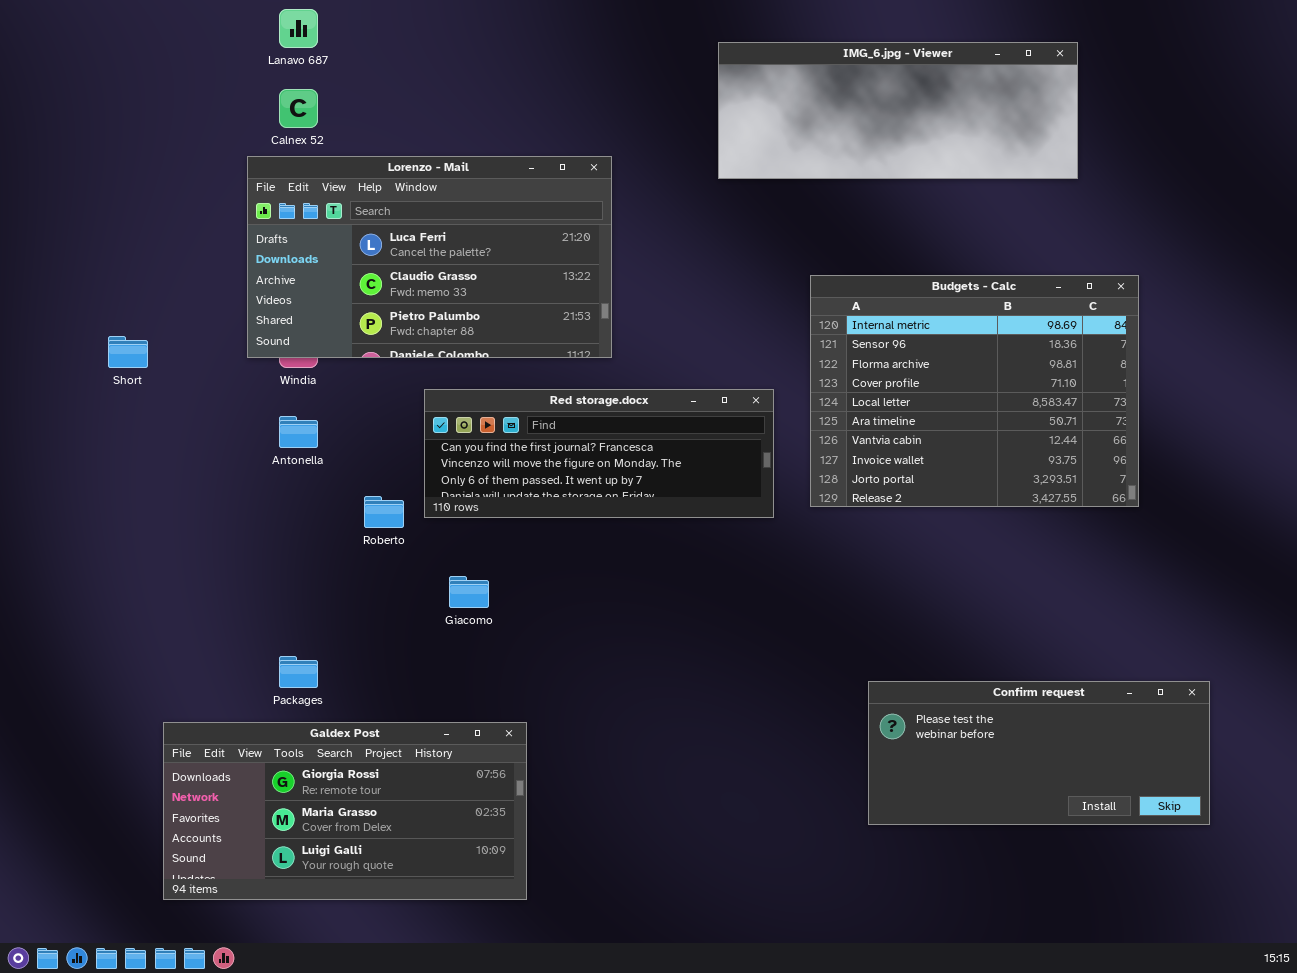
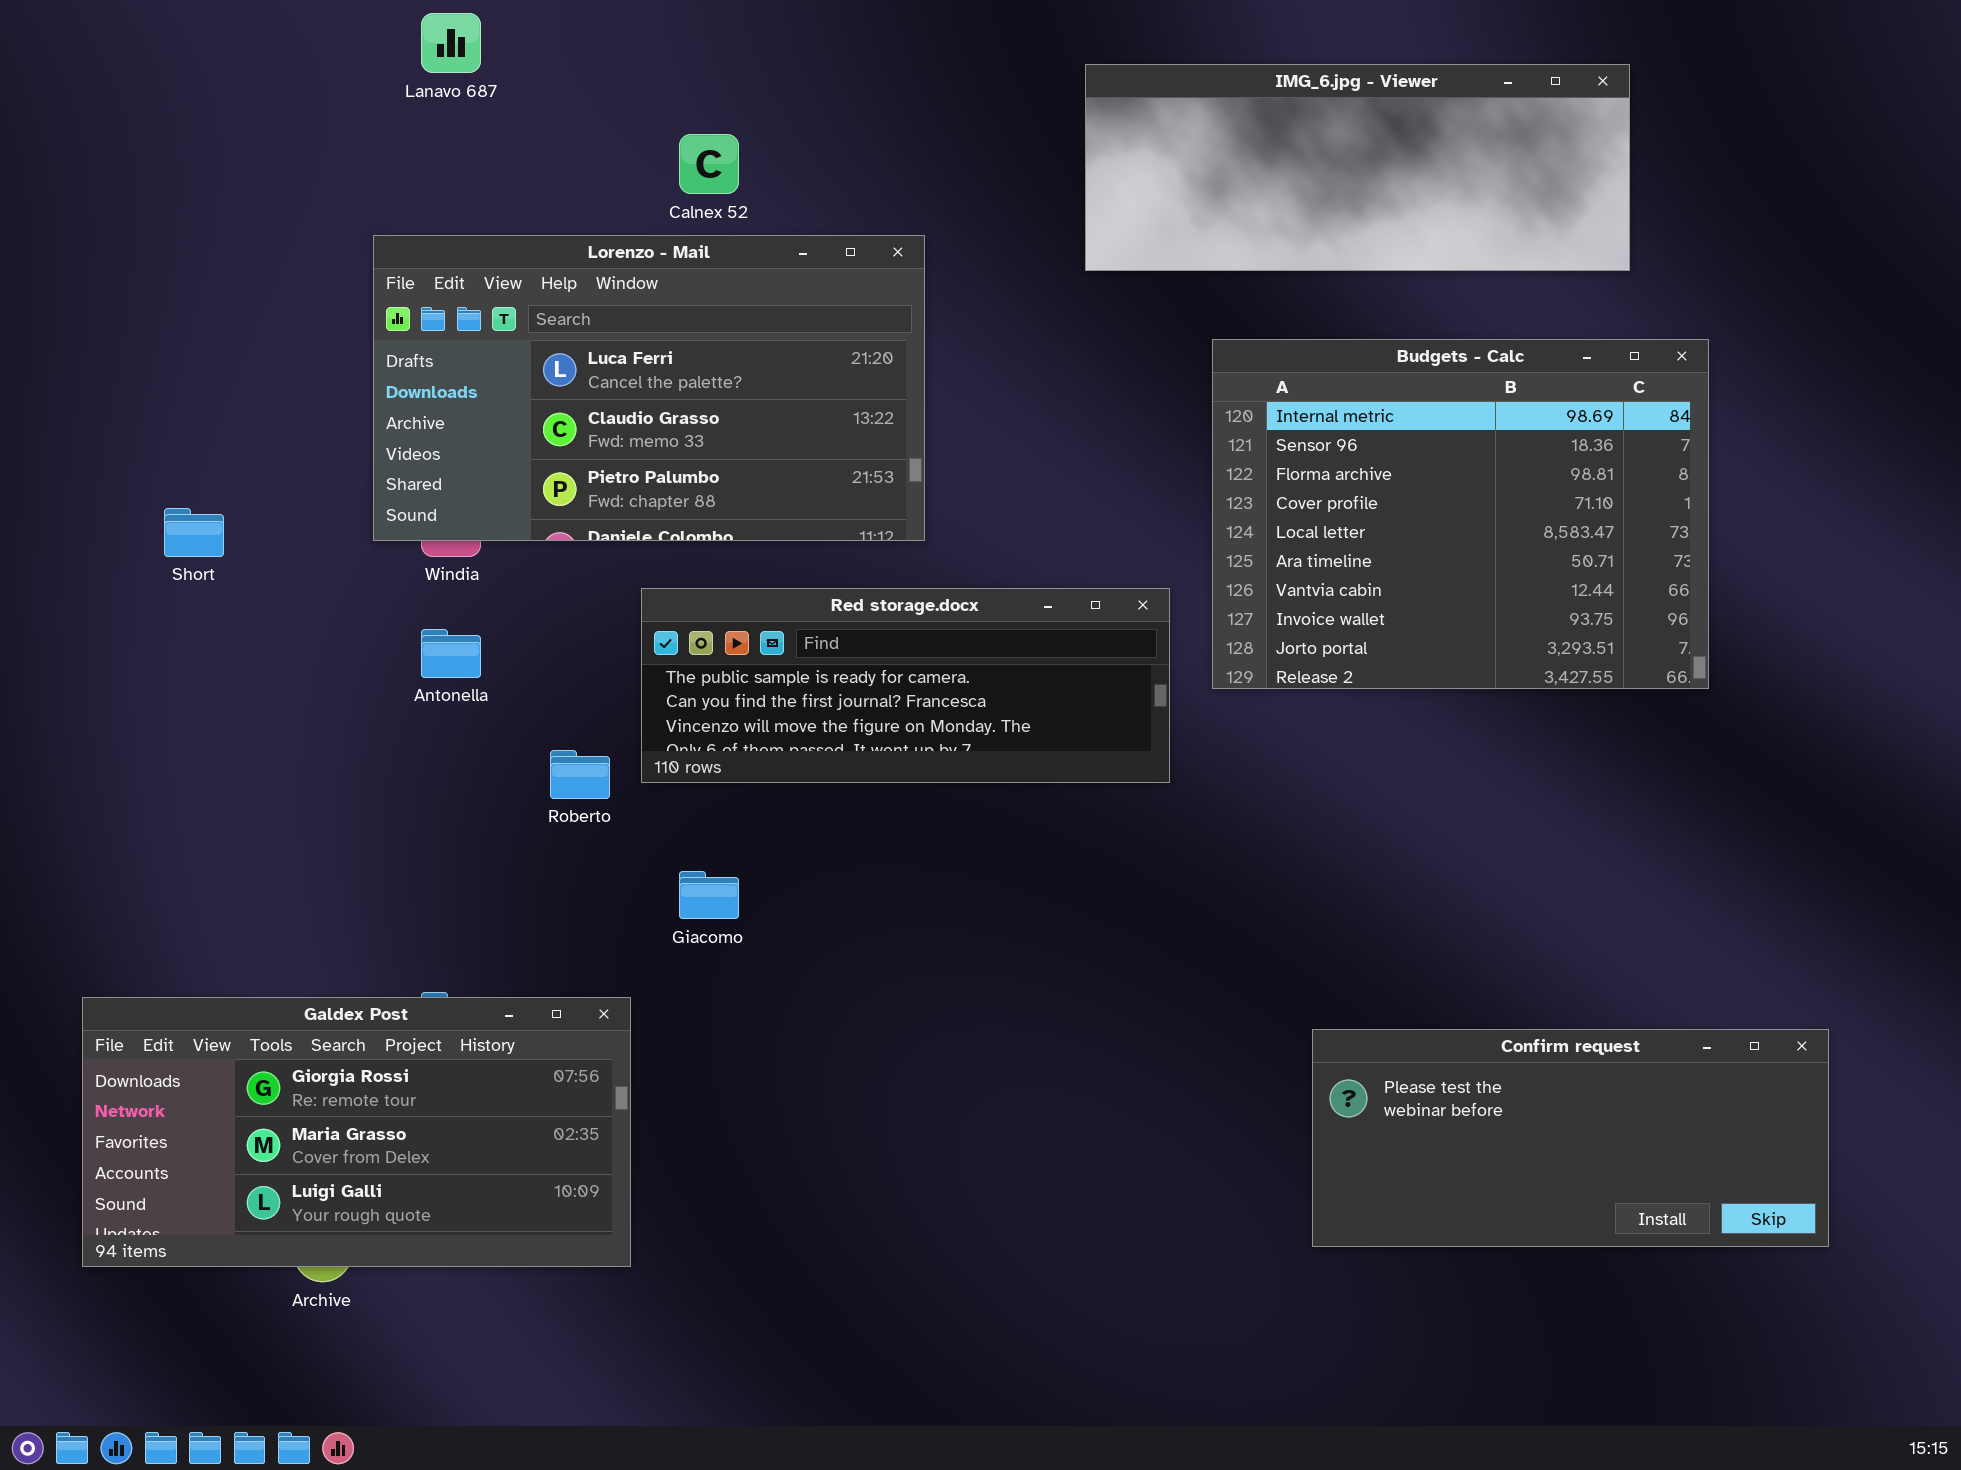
Calnex 52: [279,89,318,128] -> [679,134,739,194], moved
Budgets - Calc: [810,275,1139,507] -> [1212,339,1709,689], moved
Red storage.docx: [424,389,774,518] -> [641,588,1170,783], scrolled up 1 row
Galdex Post: [163,722,527,900] -> [82,997,631,1267], moved

